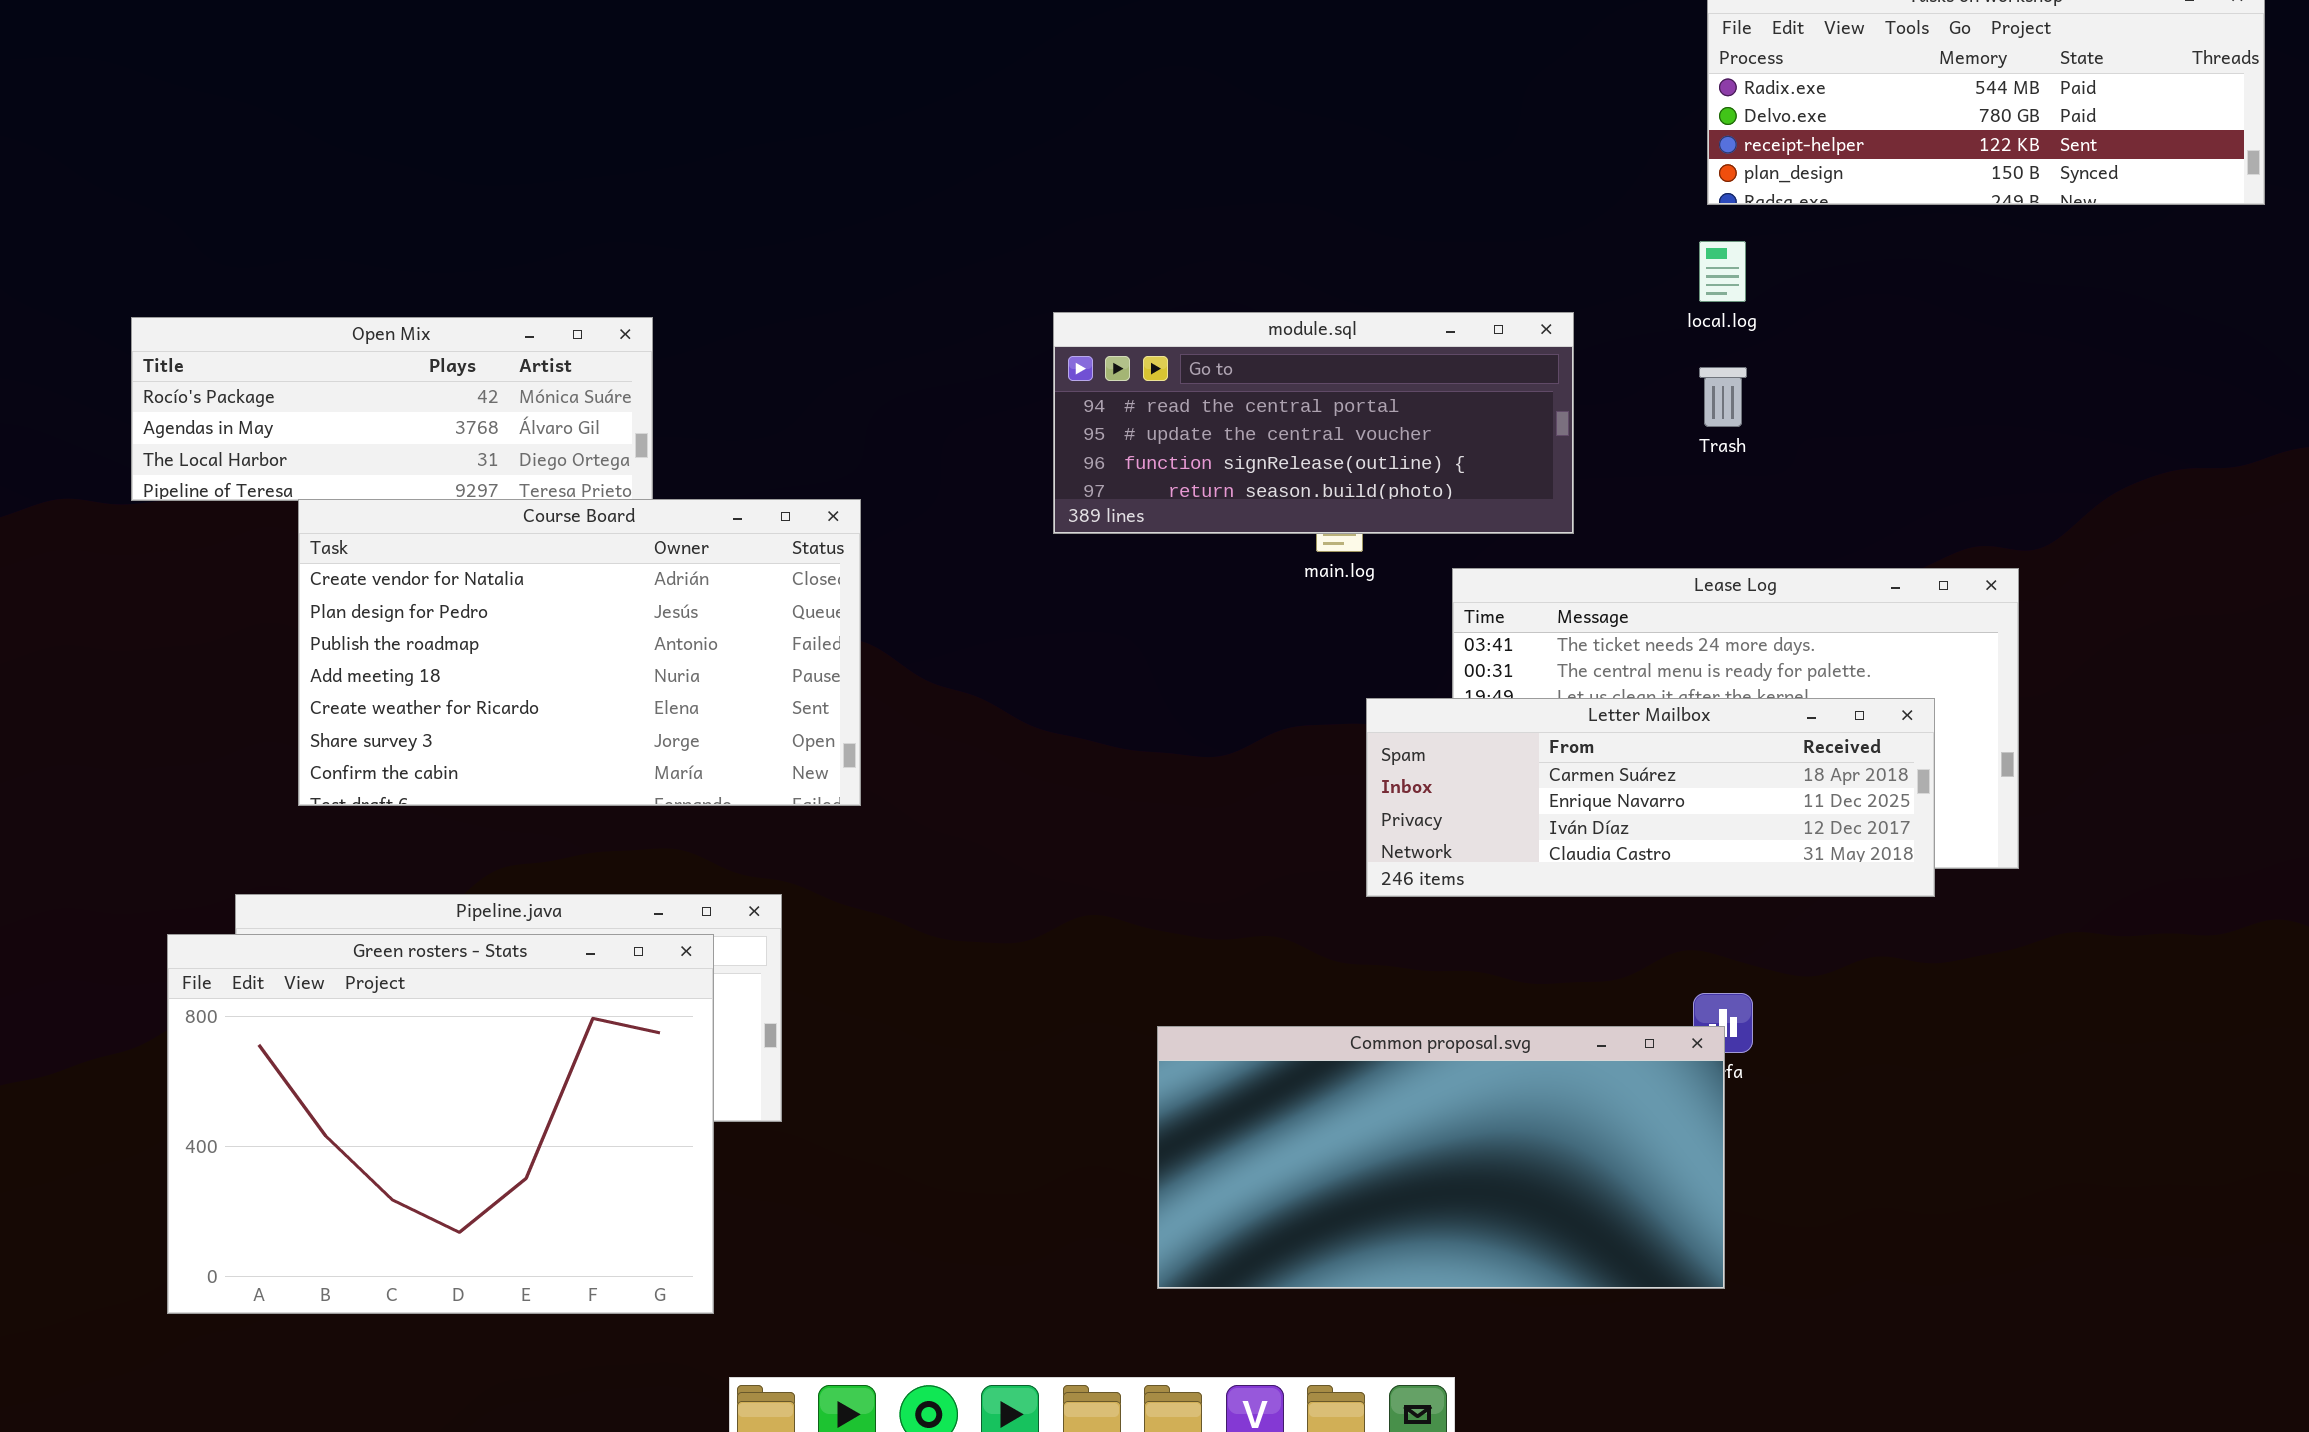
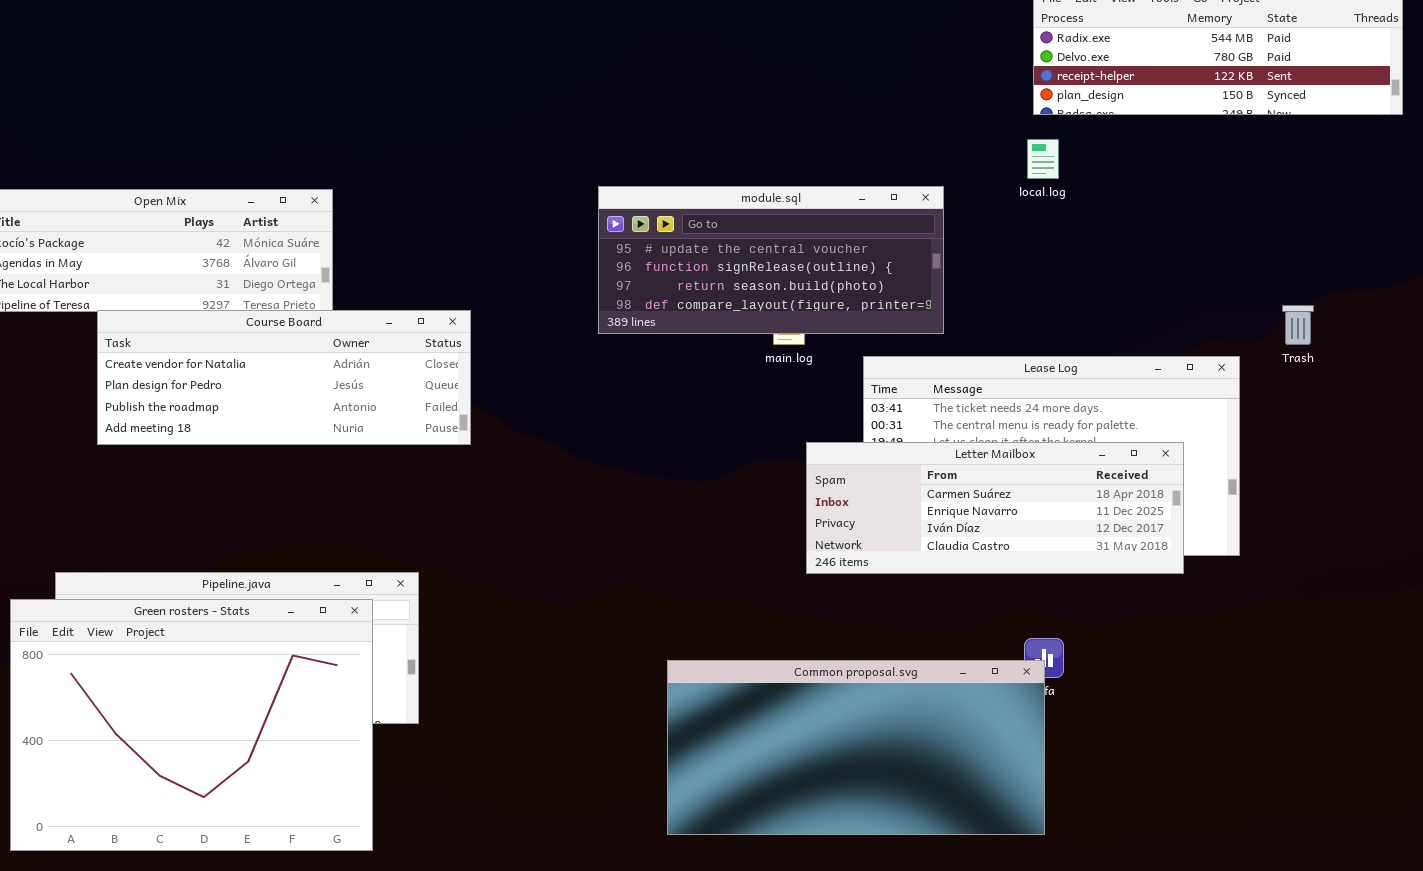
module.sql: [1053,312,1574,534] -> [598,186,944,334], scrolled down 1 row
Trash: [1699,367,1747,427] -> [1282,305,1314,345], moved
Course Board: [298,499,861,806] -> [97,310,471,445], resized

